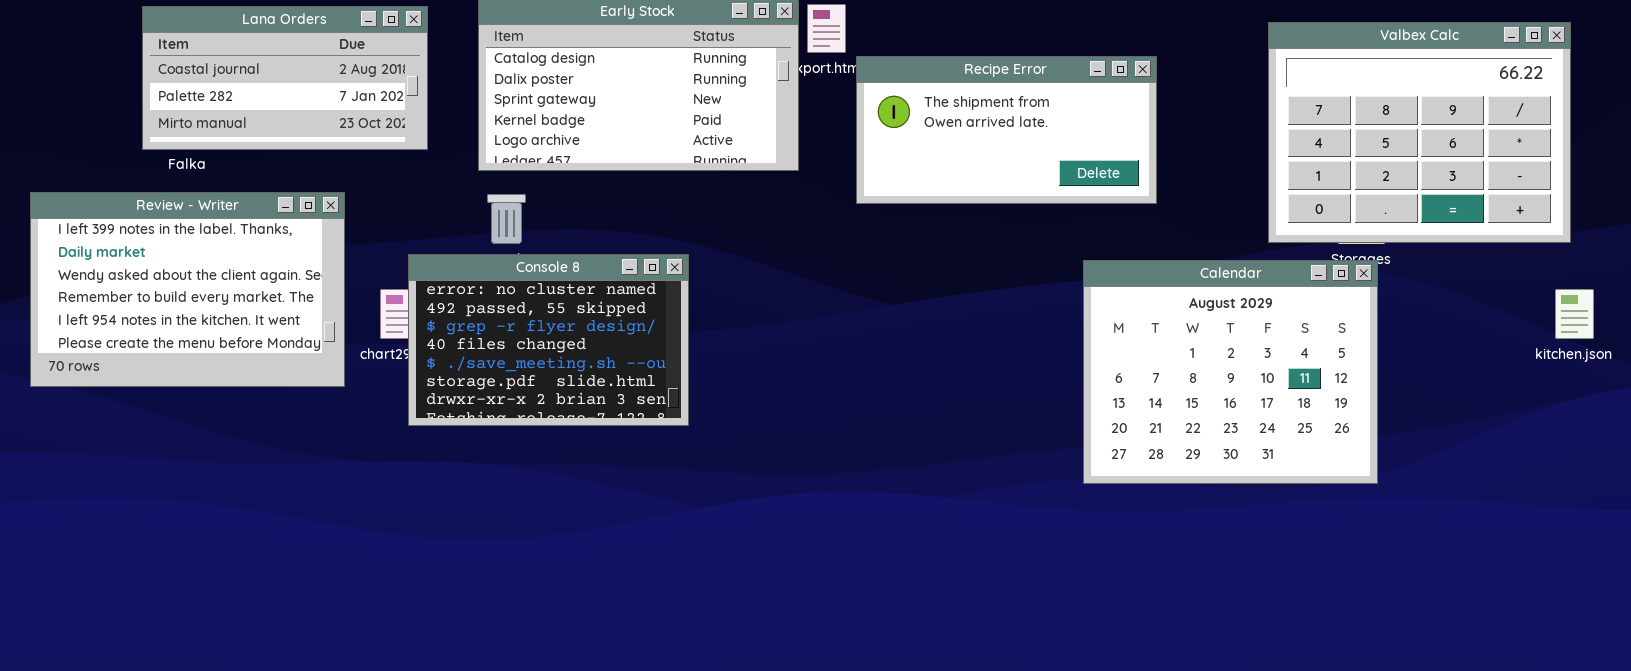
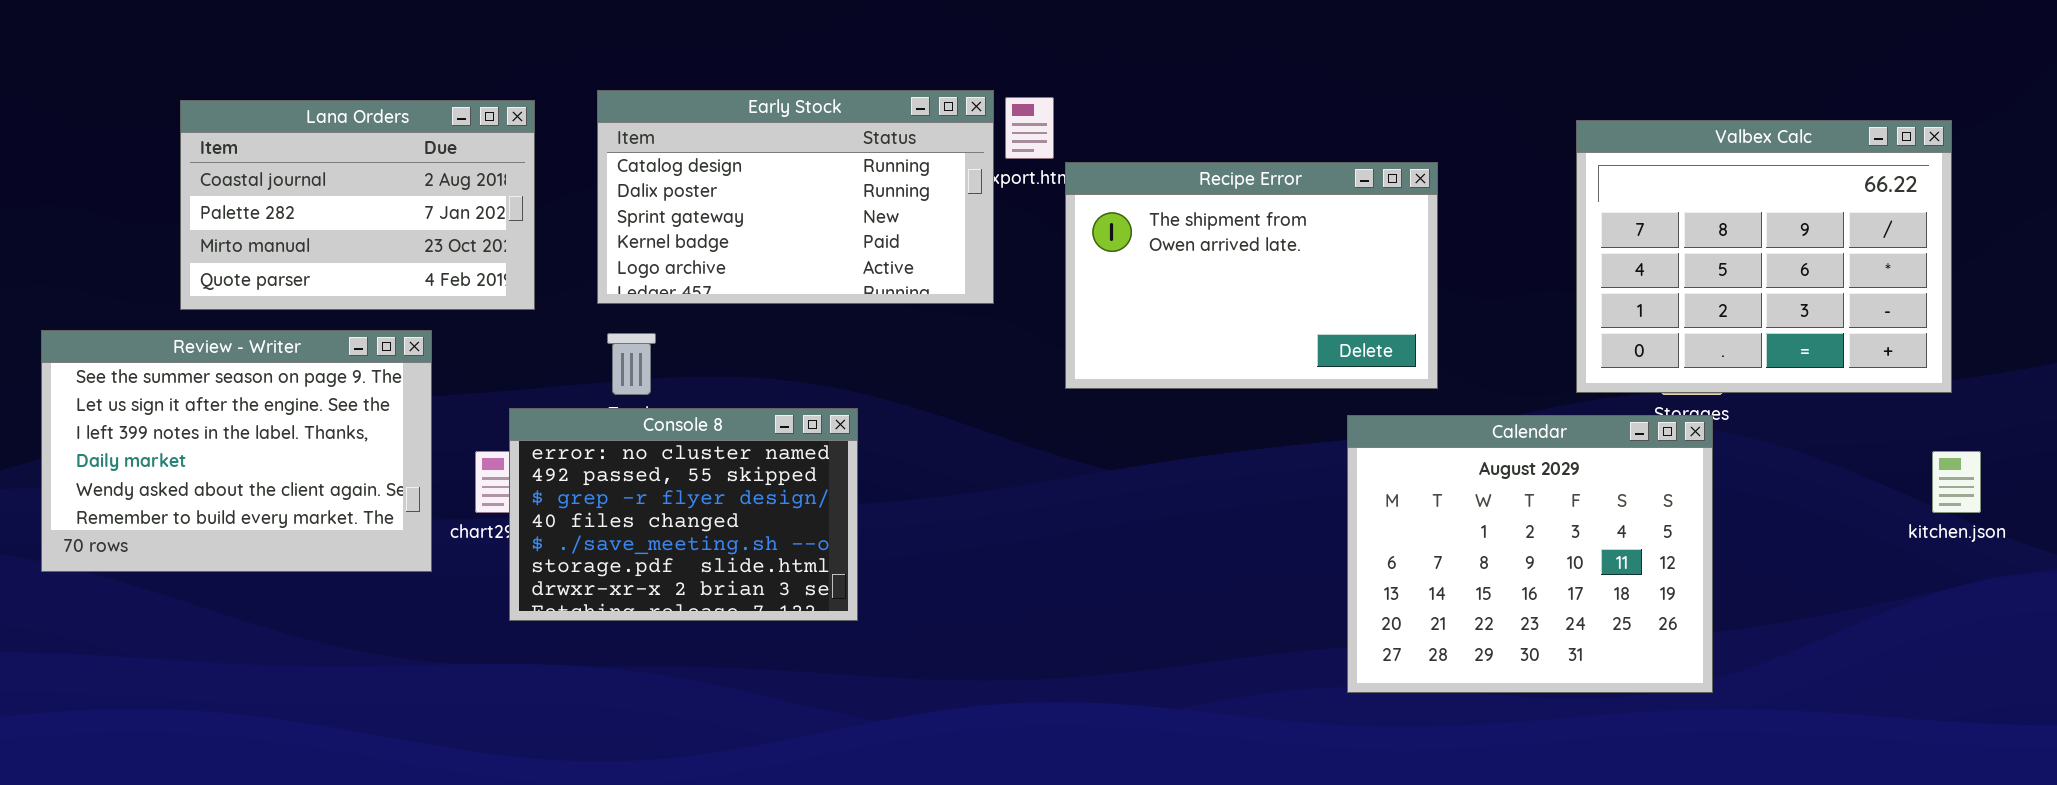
Lana Orders: [142,6,428,150] -> [180,100,535,310], resized
Recipe Error: [856,56,1157,204] -> [1065,162,1438,389], resized
Review - Writer: [30,192,345,387] -> [41,330,432,572], scrolled up 2 rows

